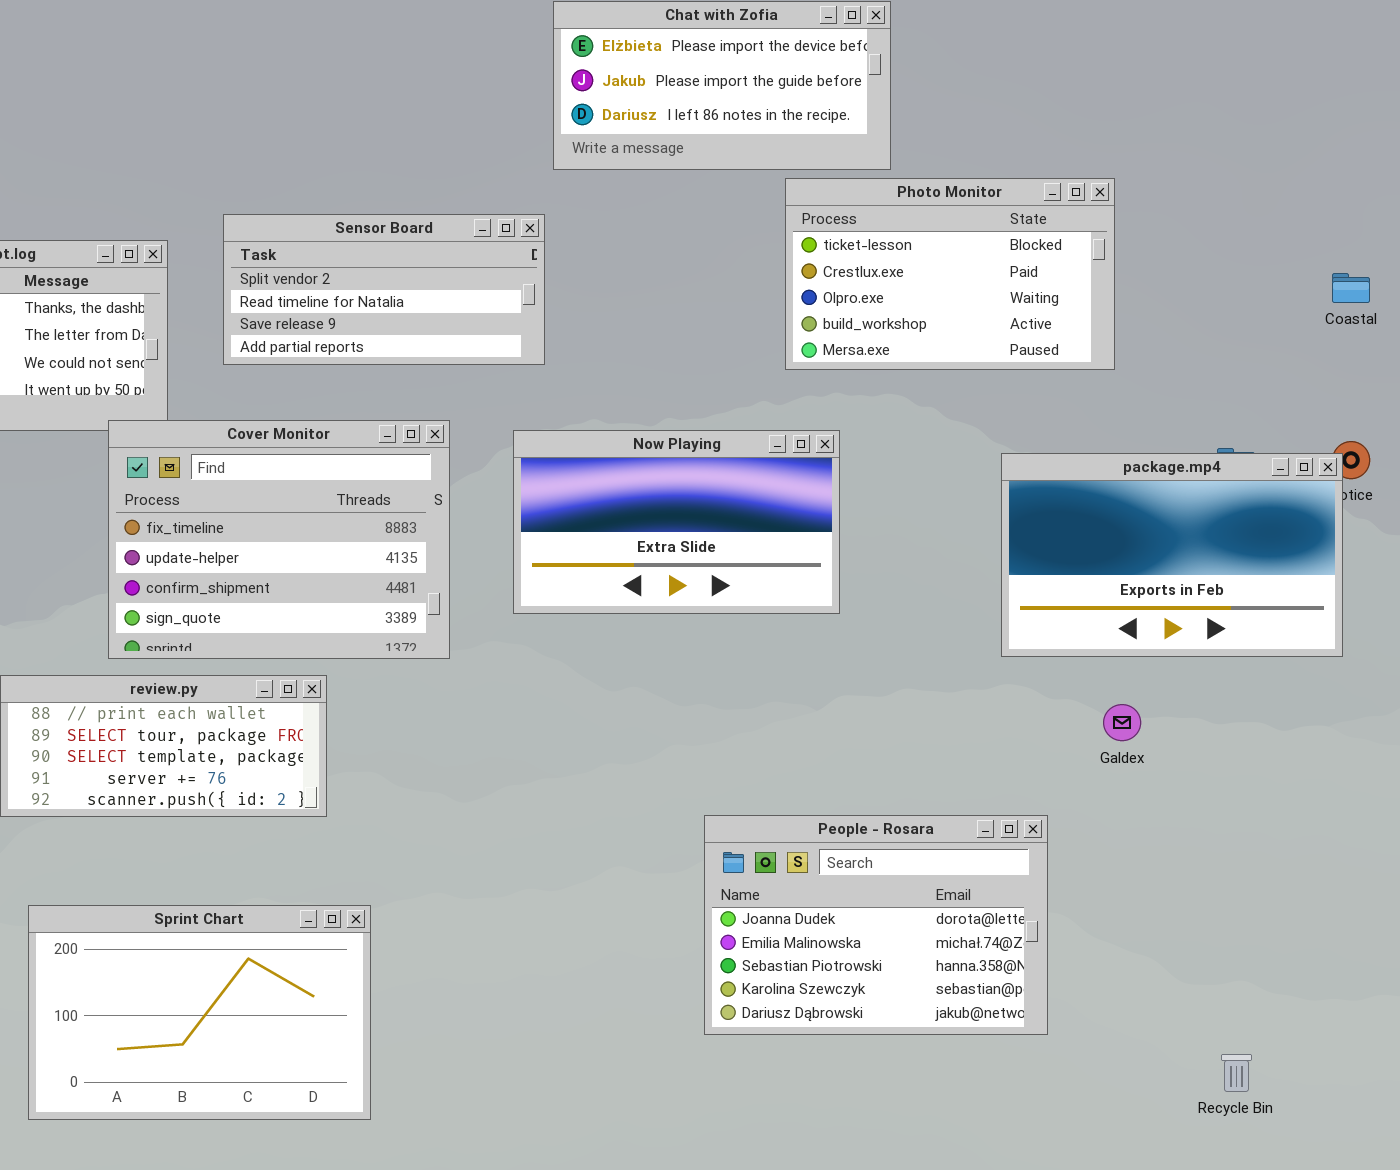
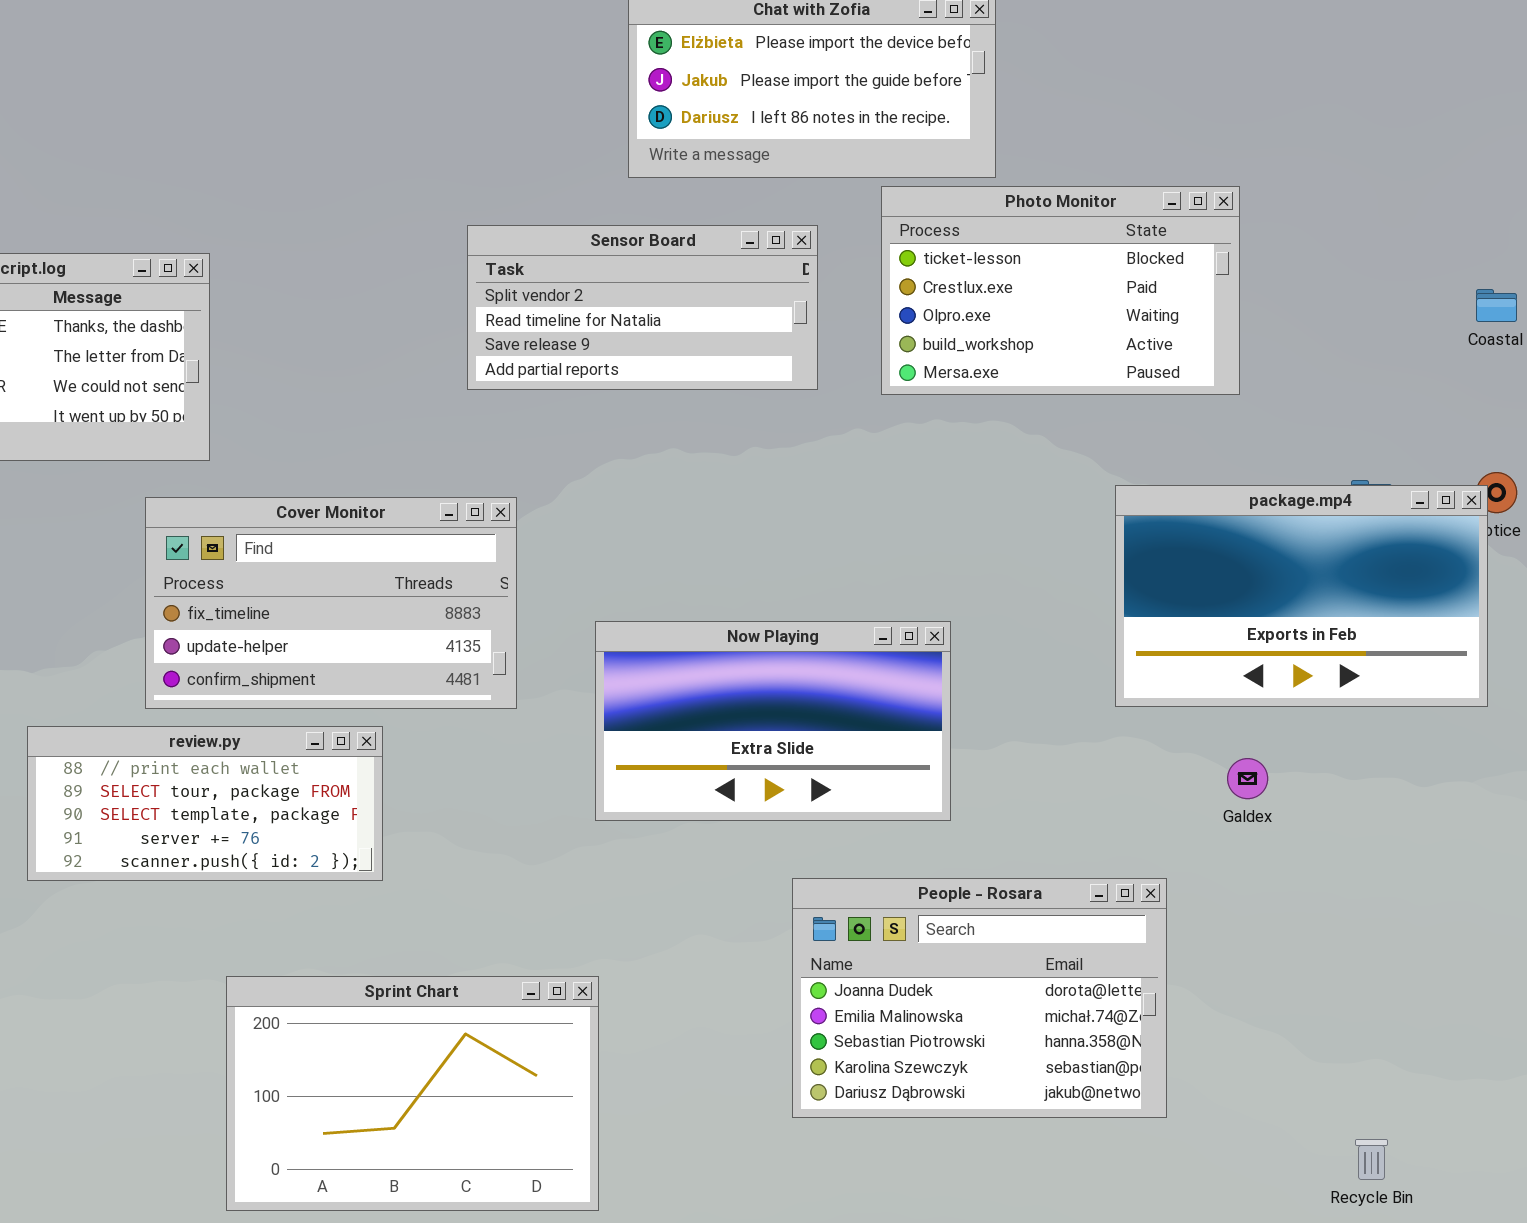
Sensor Board: [223,214,545,365] -> [467,225,818,390], moved
Cover Monitor: [108,420,450,659] -> [145,497,517,709], resized
Now Playing: [513,430,840,614] -> [595,621,951,821], moved
Sprint Chart: [28,905,371,1120] -> [226,976,599,1211], moved

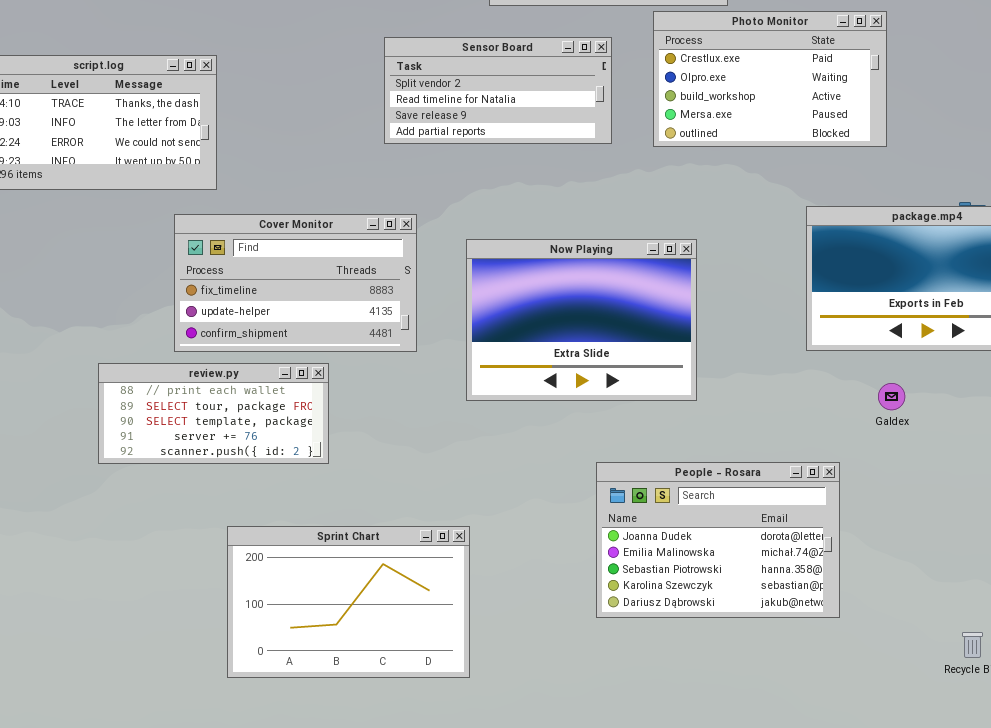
Photo Monitor: [881,186,1240,395] -> [653,11,887,147], scrolled down 1 row
Now Playing: [595,621,951,821] -> [466,239,697,401], moved, resized

